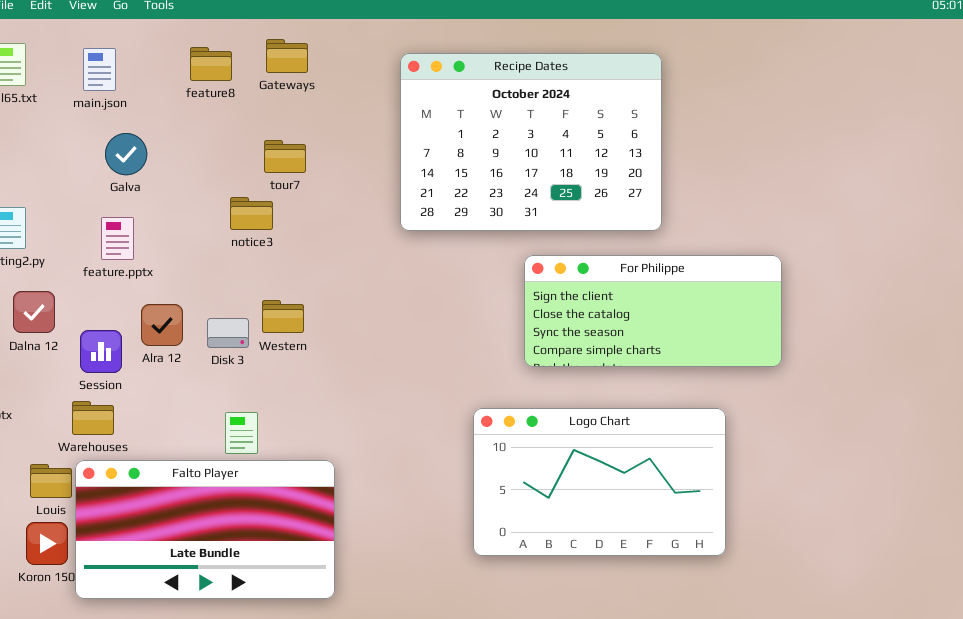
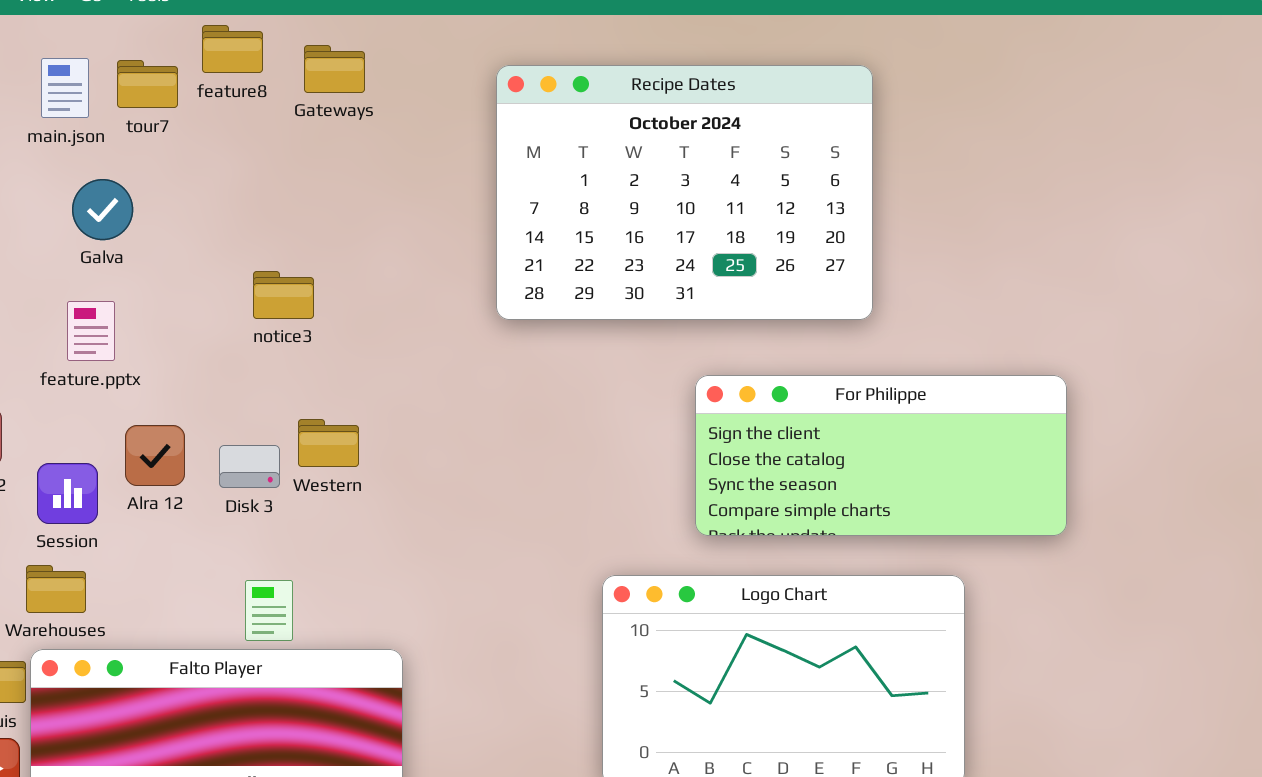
feature8: [190,47,232,81] -> [202,25,263,73], moved
tour7: [264,140,306,173] -> [117,60,178,108], moved
For Philippe: [524,255,782,367] -> [695,375,1067,536], moved

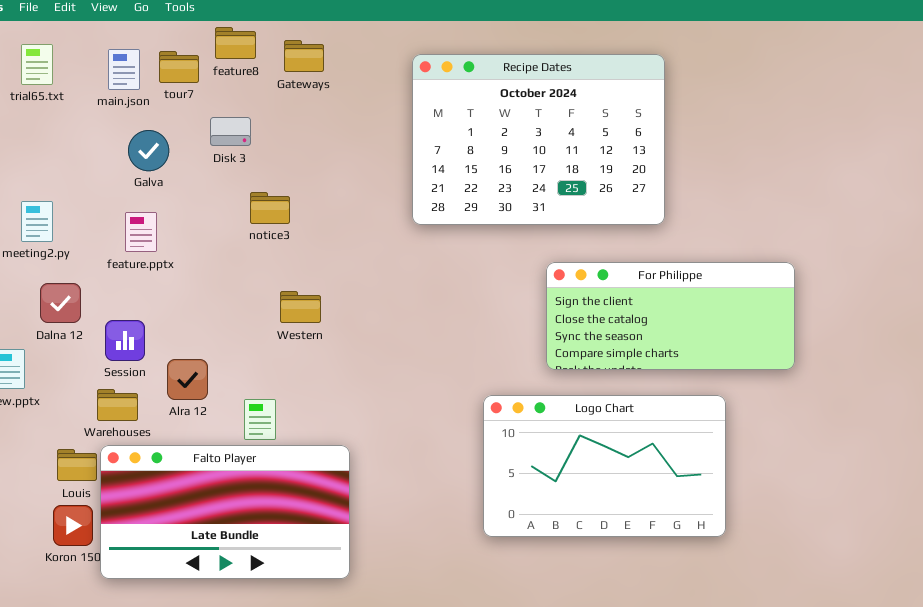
Alra 12: [125,425,185,486] -> [167,359,208,400], moved
Disk 3: [219,445,280,488] -> [210,117,251,146], moved

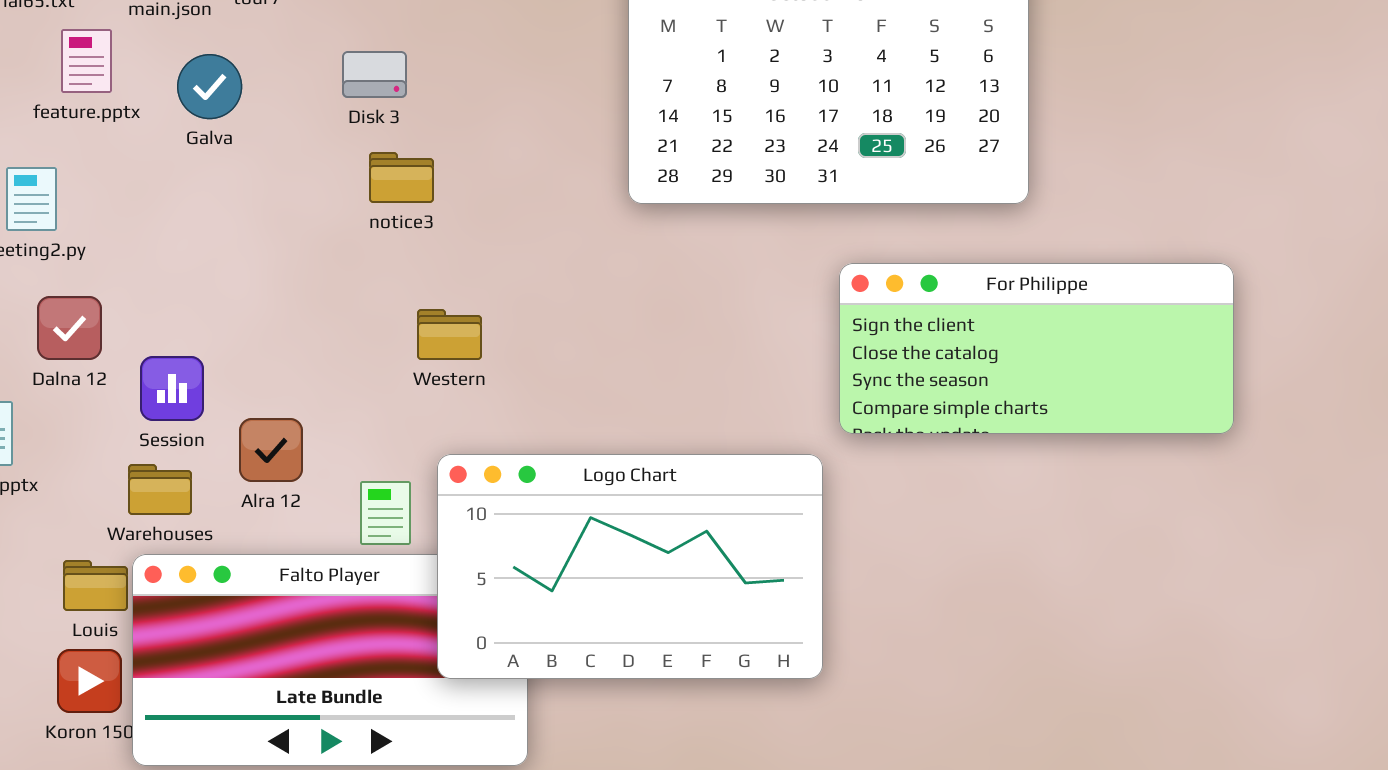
Disk 3: [210,117,251,146] -> [342,51,407,98], moved
feature.pptx: [125,212,157,252] -> [61,29,112,93], moved
Logo Chart: [483,395,726,537] -> [437,454,823,679], moved

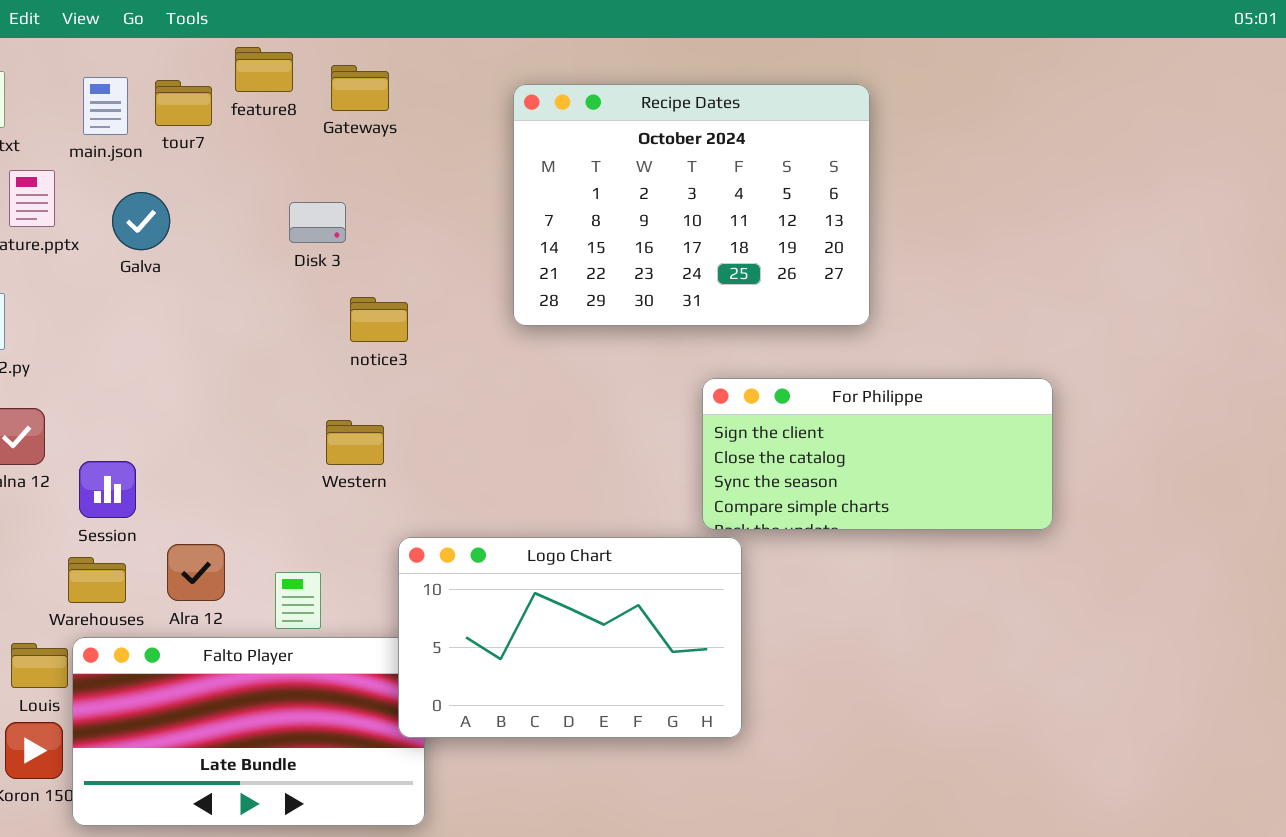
Disk 3: [342,51,407,98] -> [289,202,346,243], moved
notice3: [369,152,434,203] -> [350,297,408,342], moved
Alra 12: [239,418,303,482] -> [167,544,225,601], moved
Logo Chart: [437,454,823,679] -> [398,537,742,738], moved

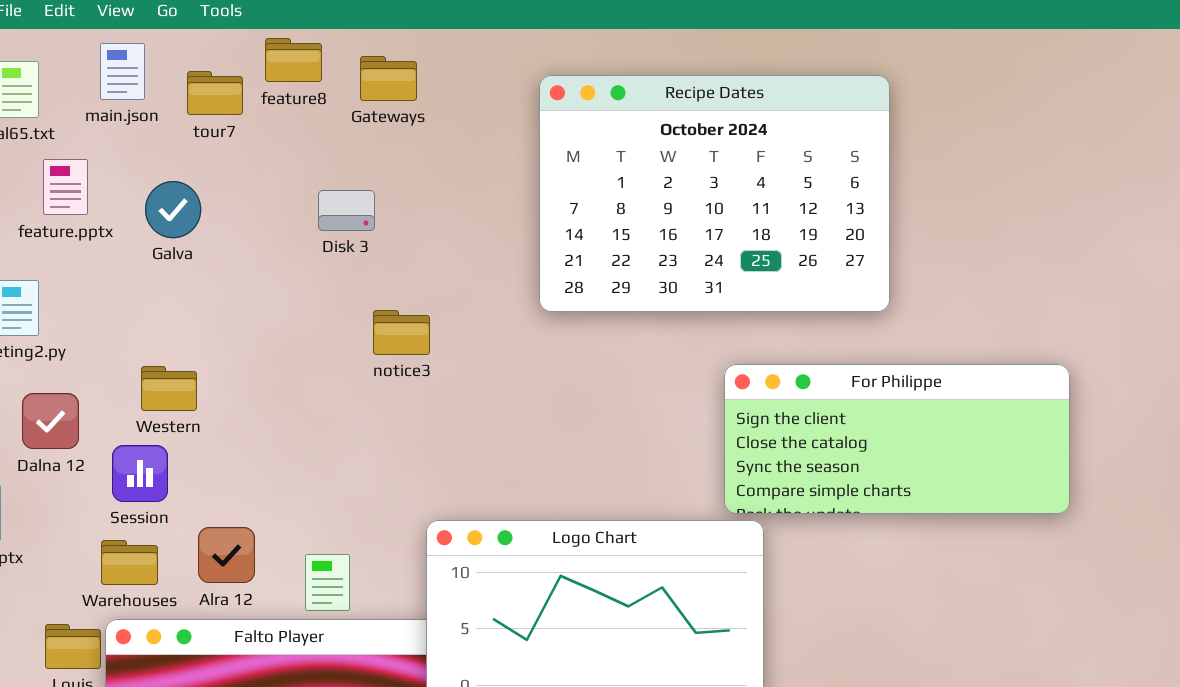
main.json: [83,77,128,135] -> [100,43,145,100], moved
notice3: [350,297,408,342] -> [373,310,430,355], moved
Western: [326,420,384,465] -> [141,366,197,411], moved

